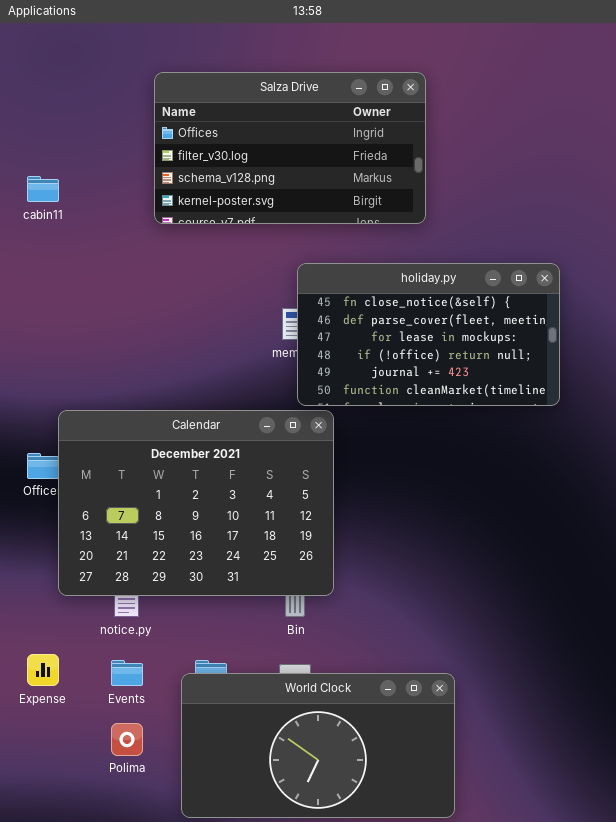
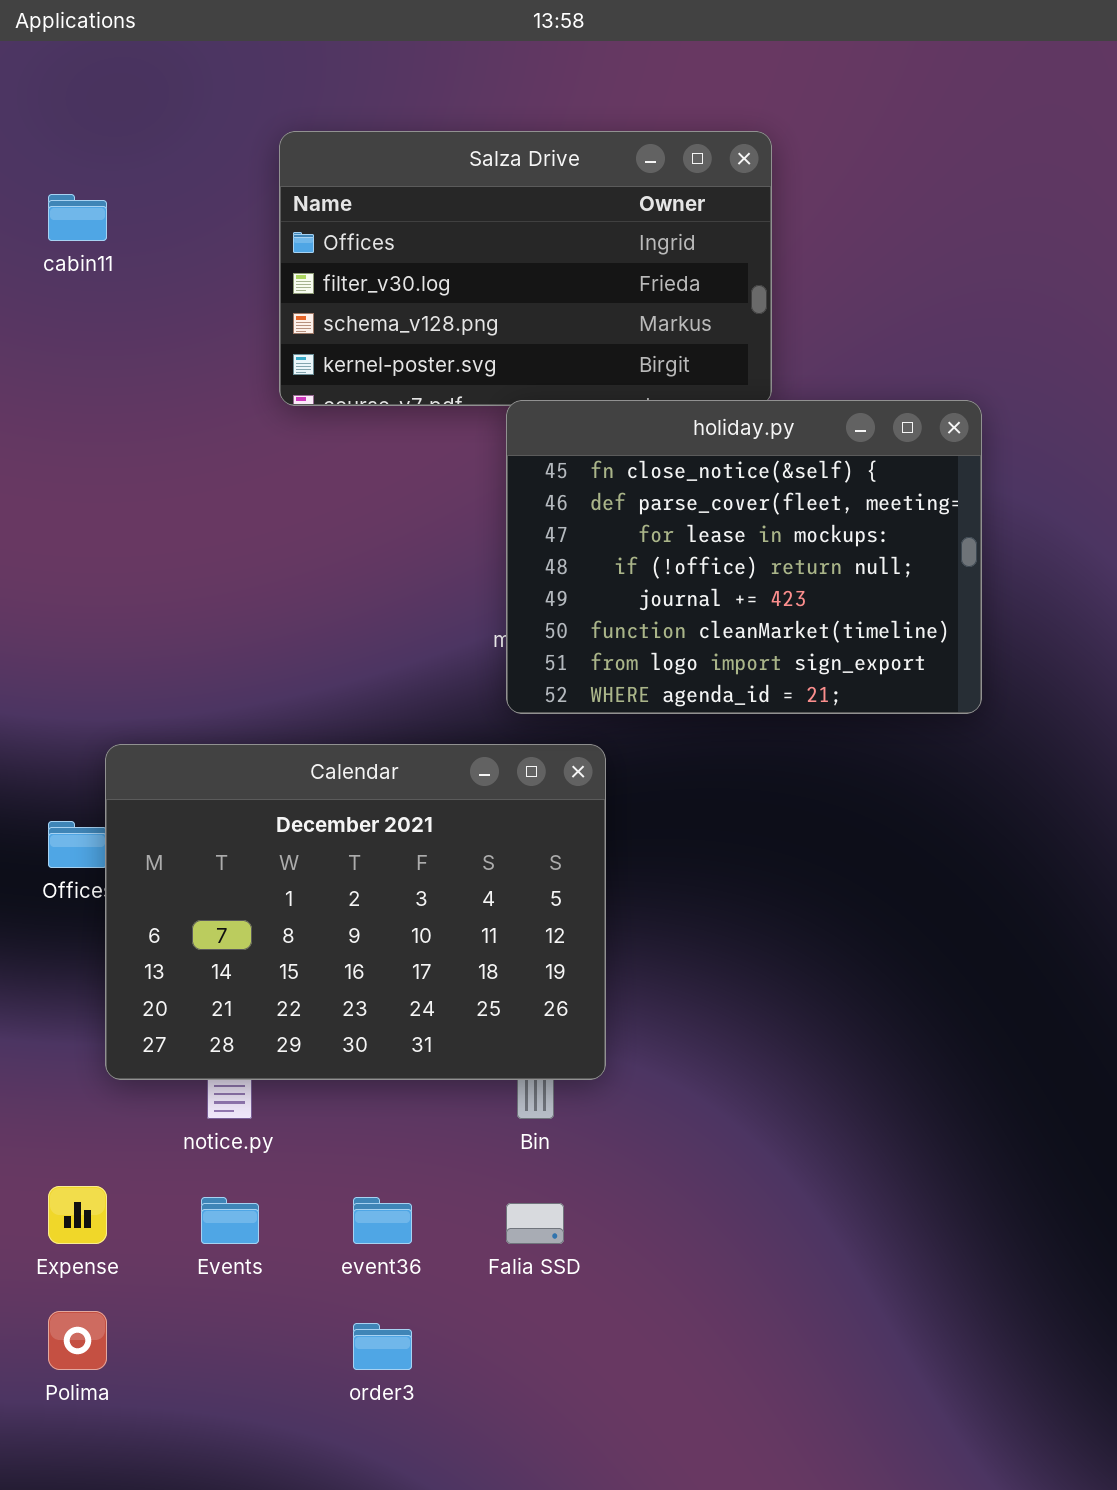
cabin11: [27,176,59,202] -> [48,194,107,241], moved
holiday.py: [297,263,560,406] -> [506,400,982,714], moved, resized
World Clock: [181,673,455,818] -> none, closed
Polima: [111,723,143,756] -> [48,1311,107,1370], moved

